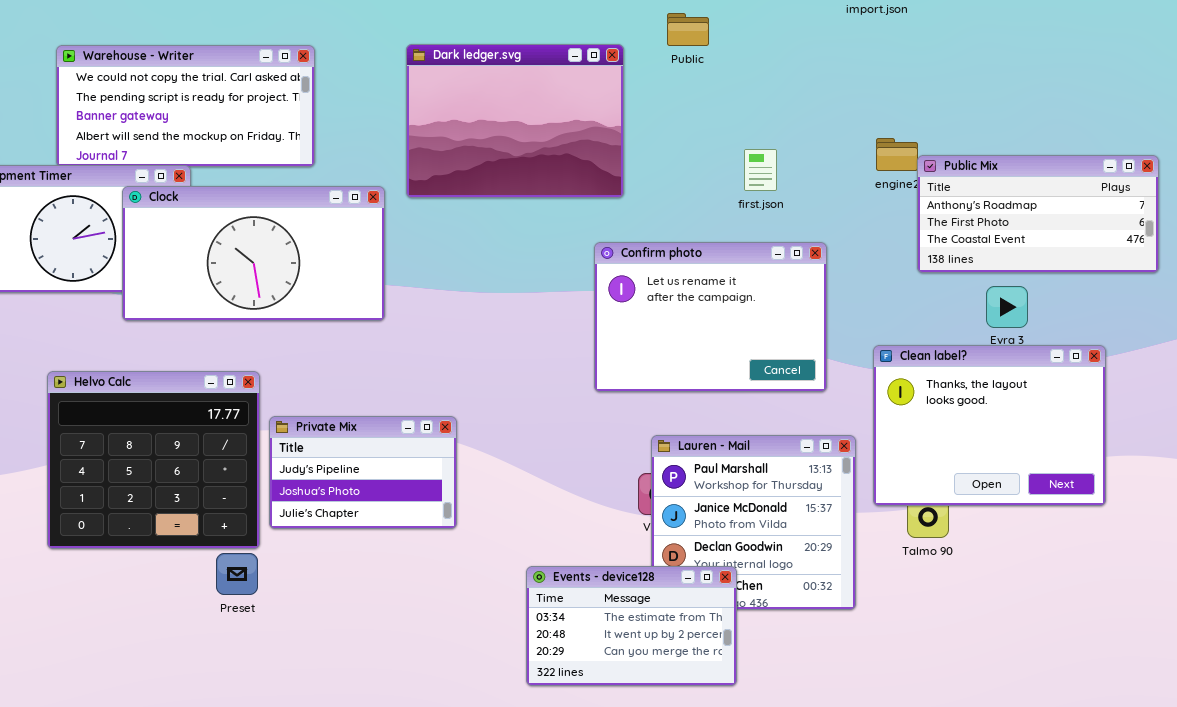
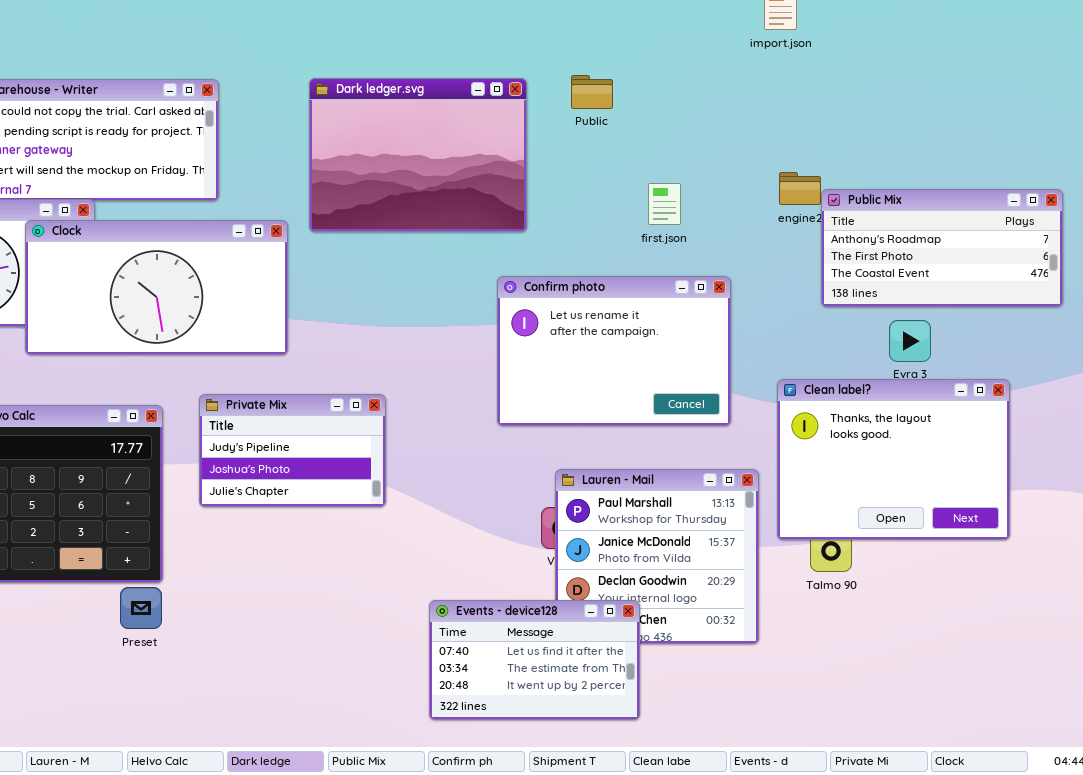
Public: [667,13,709,46] -> [571,75,613,109], moved
Private Mix: [269,416,457,529] -> [199,394,386,507], moved
Events - device128: [526,566,737,686] -> [429,600,640,720], scrolled up 1 row

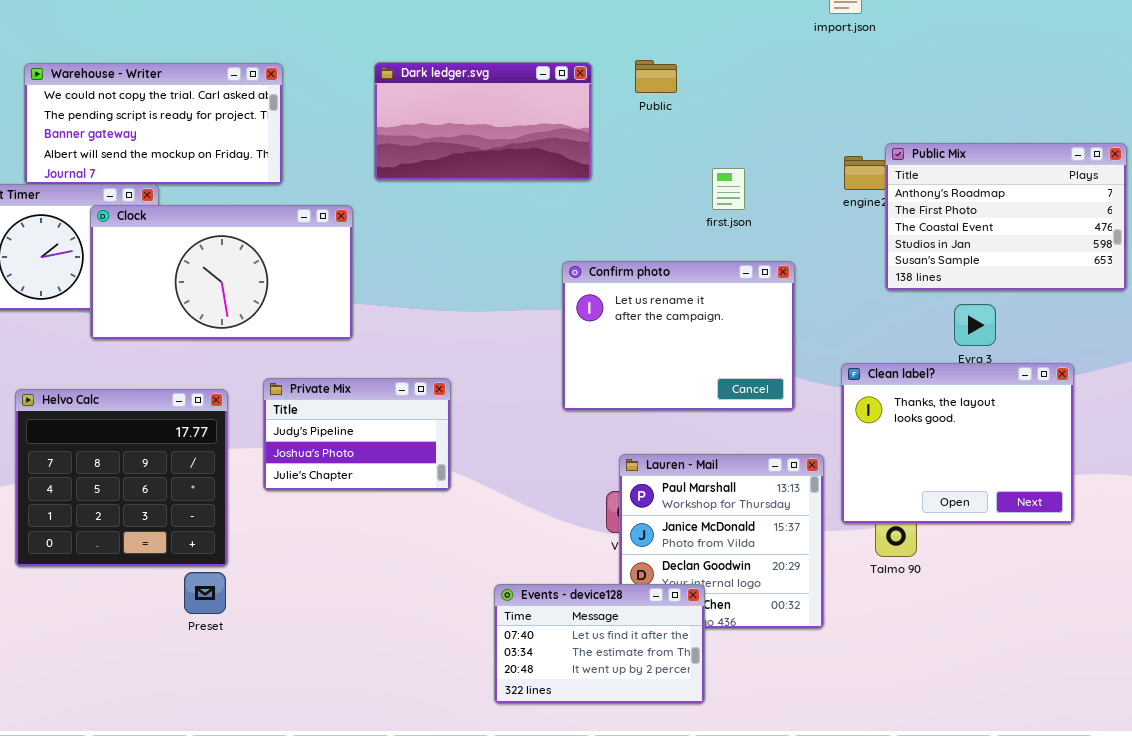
Dark ledger.svg: [309,78,527,232] -> [374,62,592,181], resized
Public Mix: [821,189,1063,307] -> [885,143,1127,291], resized

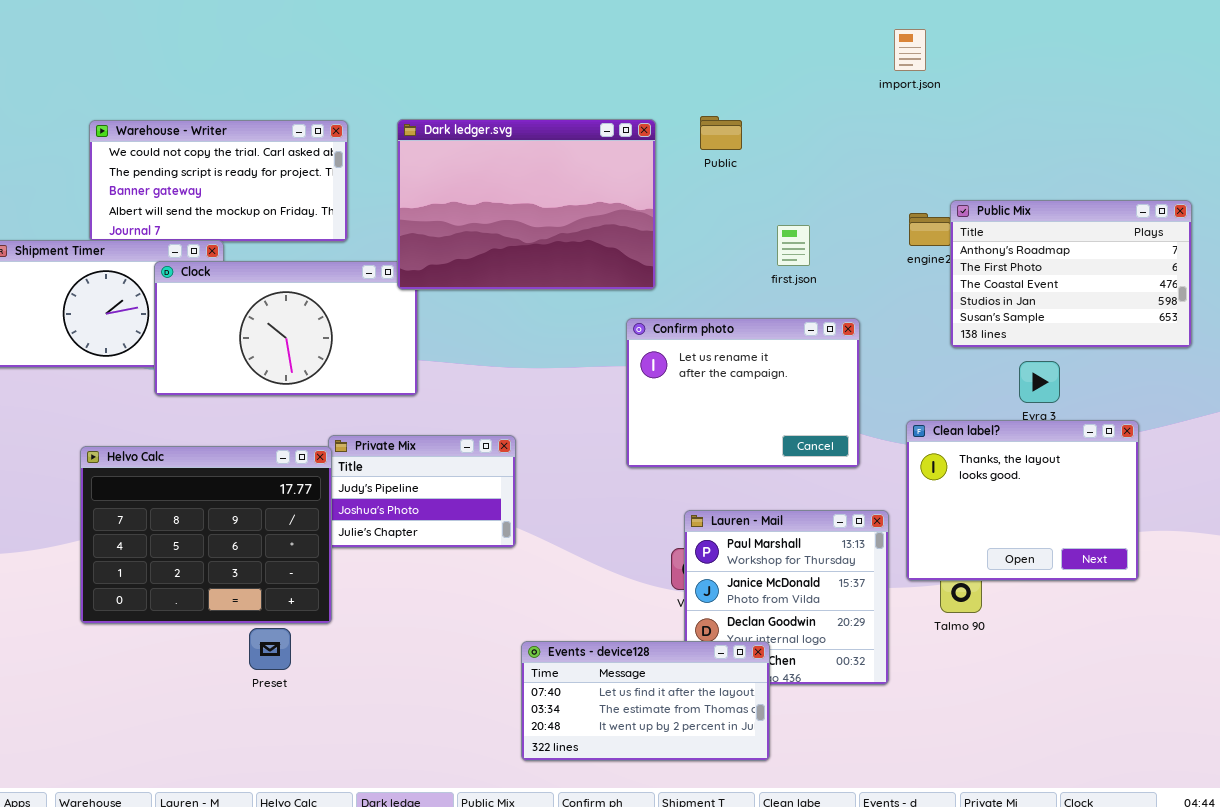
Dark ledger.svg: [374,62,592,181] -> [397,119,656,290], resized
Helvo Calc: [15,389,228,567] -> [80,446,332,624], resized
Events - device128: [494,584,705,704] -> [521,641,770,761], resized

